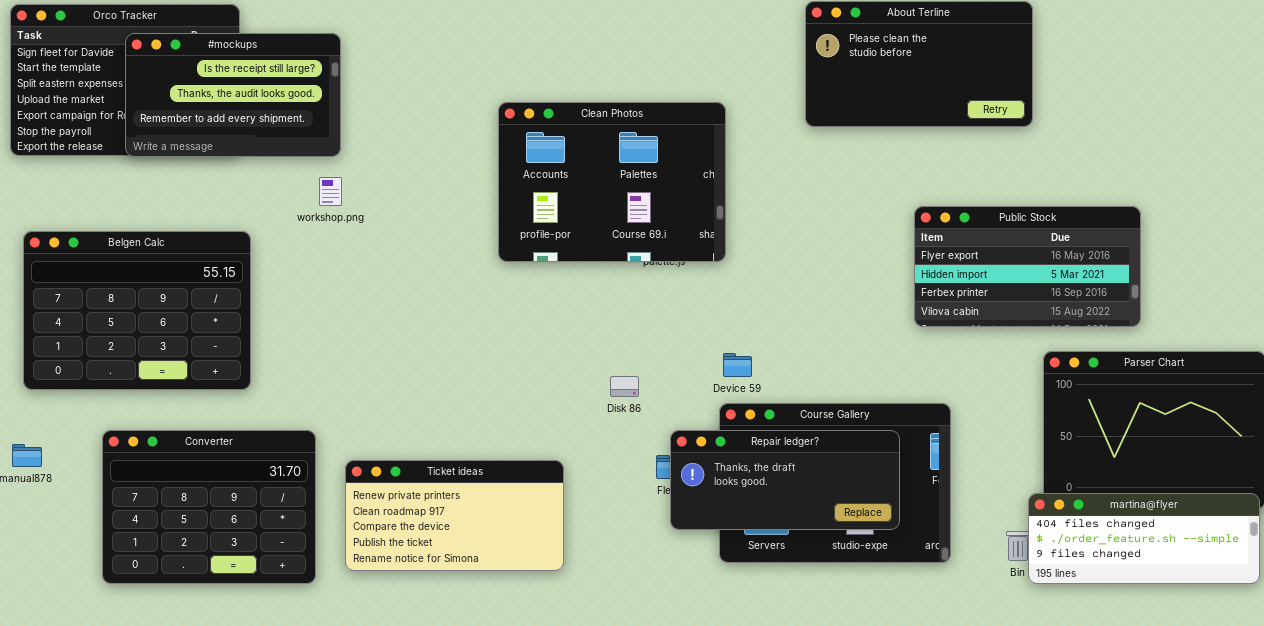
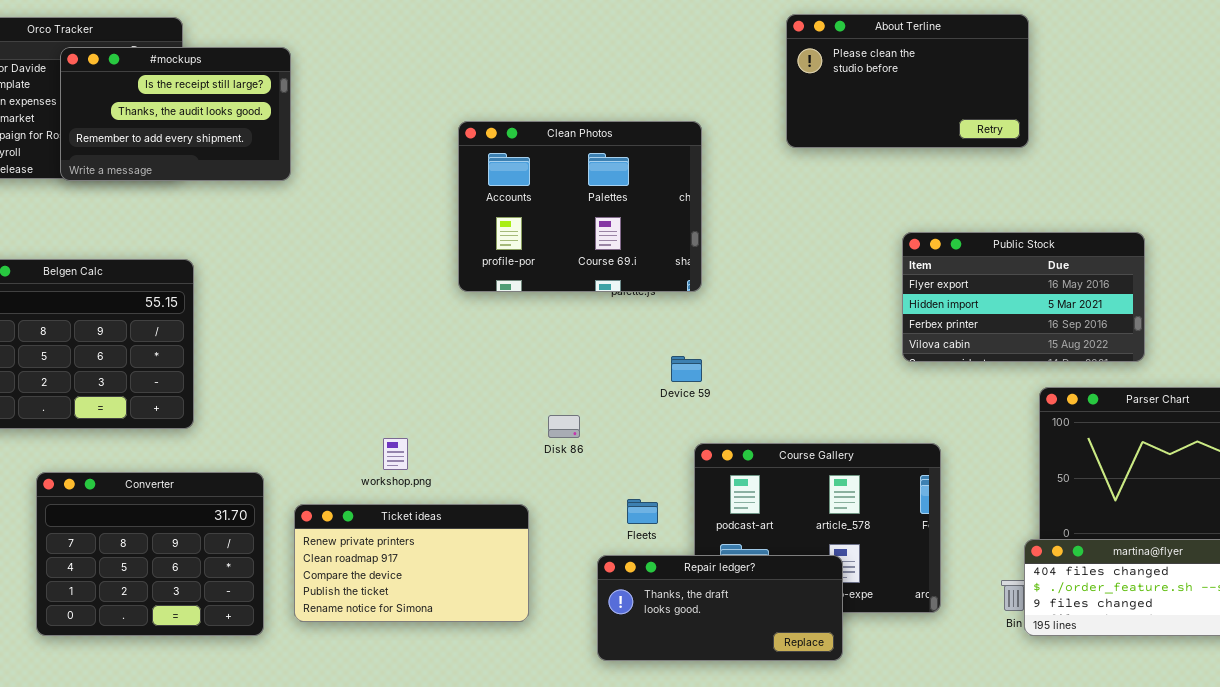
workshop.png: [319,177,342,206] -> [383,438,408,470], moved
Device 59: [723,353,752,377] -> [671,356,702,382], moved
Disk 86: [610,376,639,397] -> [548,415,580,438], moved
Repair ledger?: [670,430,900,530] -> [597,555,843,661], moved

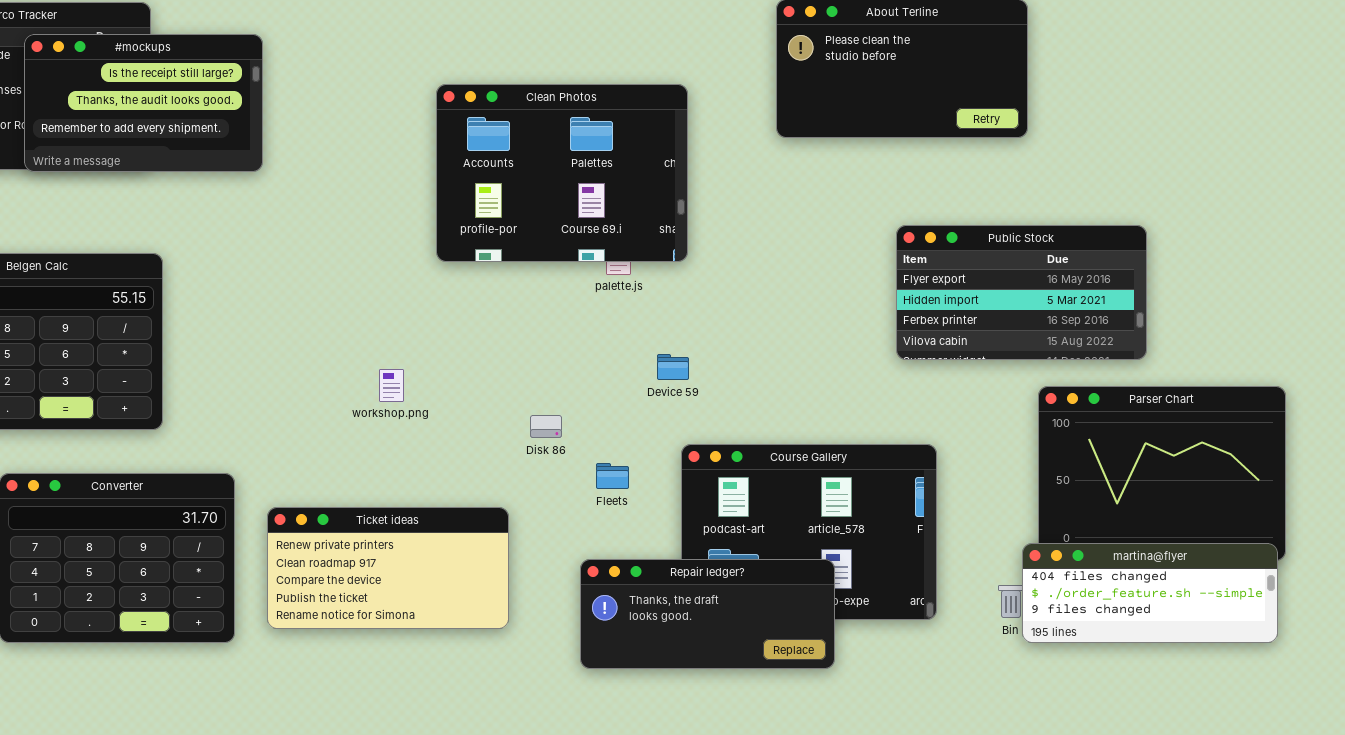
Clean Photos: [458,121,702,292] -> [436,84,688,262], moved
workshop.png: [383,438,408,470] -> [379,369,404,402], moved
Fleets: [627,499,658,524] -> [596,463,629,489], moved

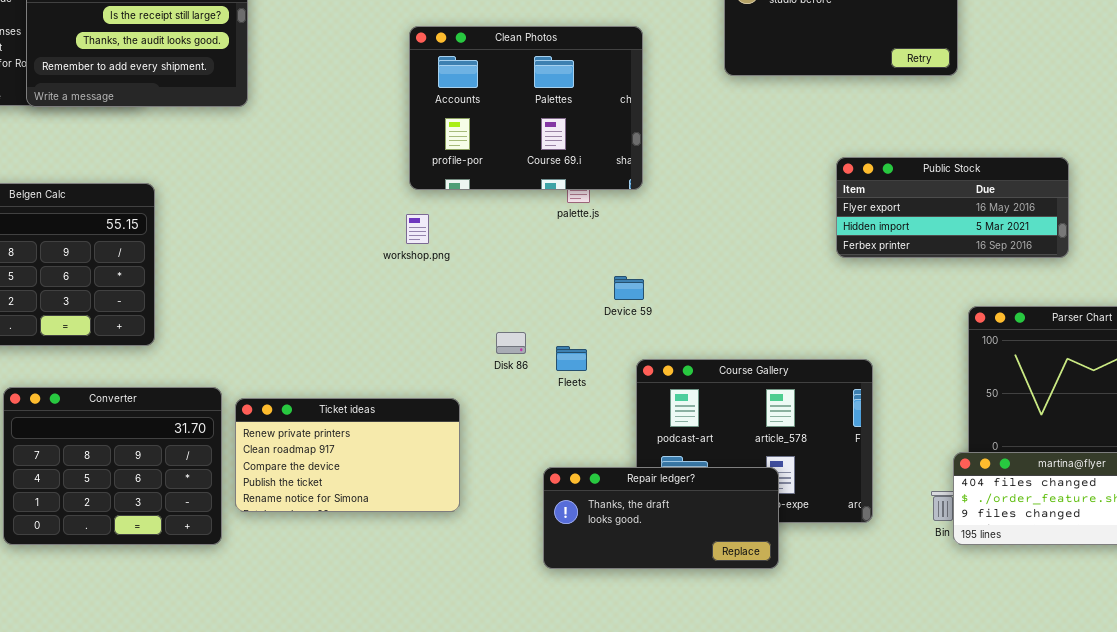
Public Stock: [896,225,1147,360] -> [836,157,1069,258], resized
workshop.png: [379,369,404,402] -> [406,214,429,244], moved
Fleets: [596,463,629,489] -> [556,346,587,371], moved
Ticket ideas: [267,507,509,629] -> [235,398,460,512], moved

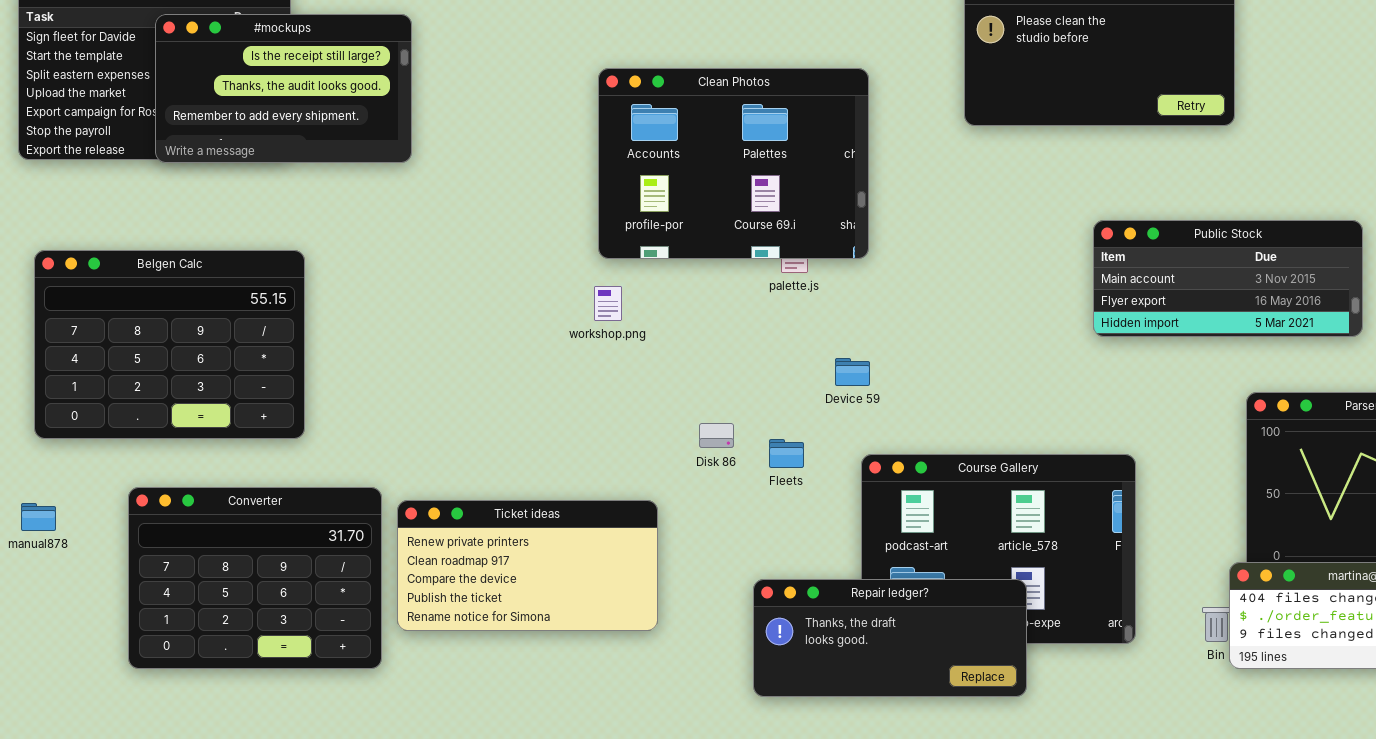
Public Stock: [836,157,1069,258] -> [1093,220,1363,337], scrolled up 1 row

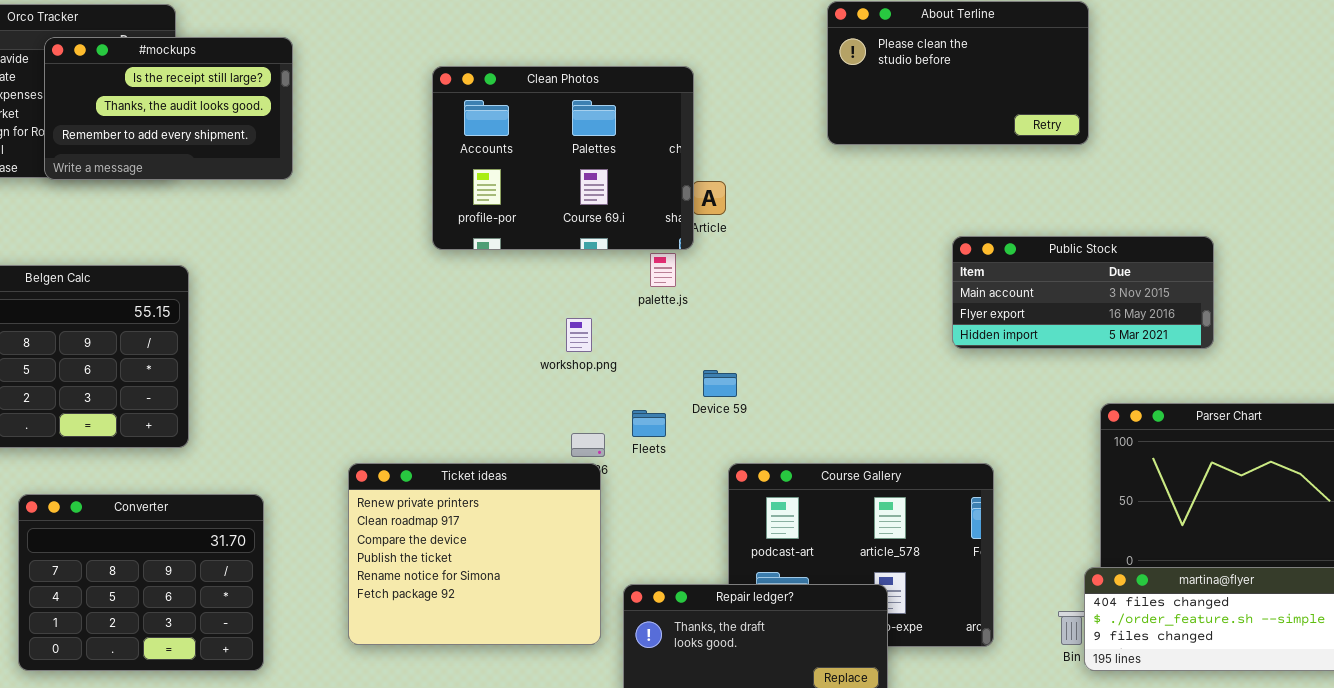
Clean Photos: [598,68,869,259] -> [432,66,694,250], moved
workshop.png: [594,286,622,321] -> [566,318,592,352], moved
Fleets: [769,439,804,468] -> [632,410,666,437], moved
Ticket ideas: [397,500,658,631] -> [348,463,601,645], moved, resized

